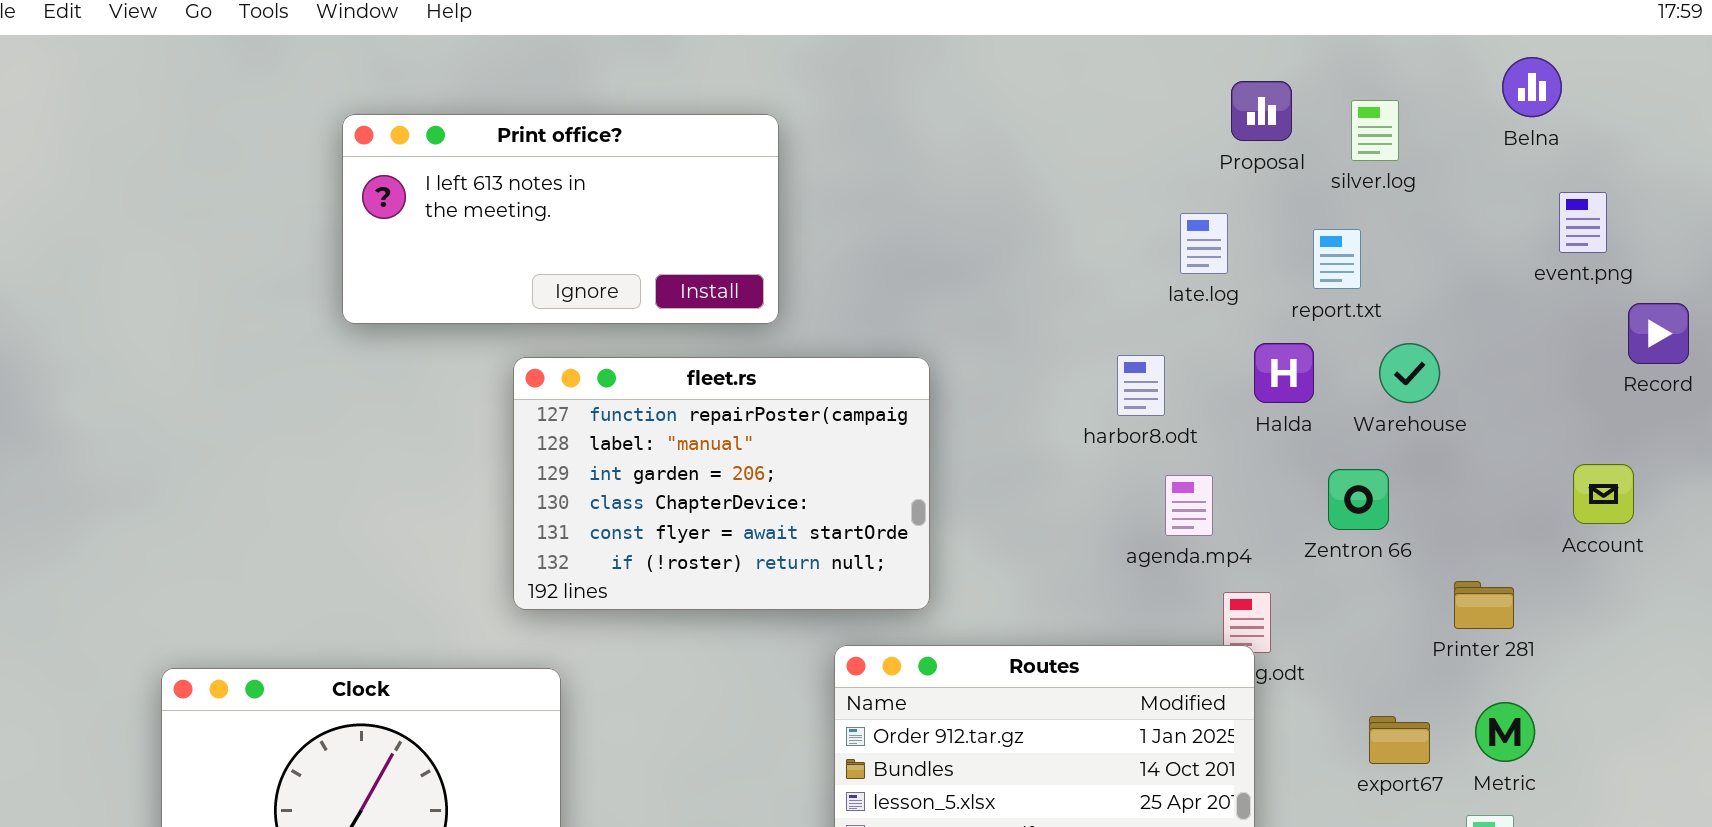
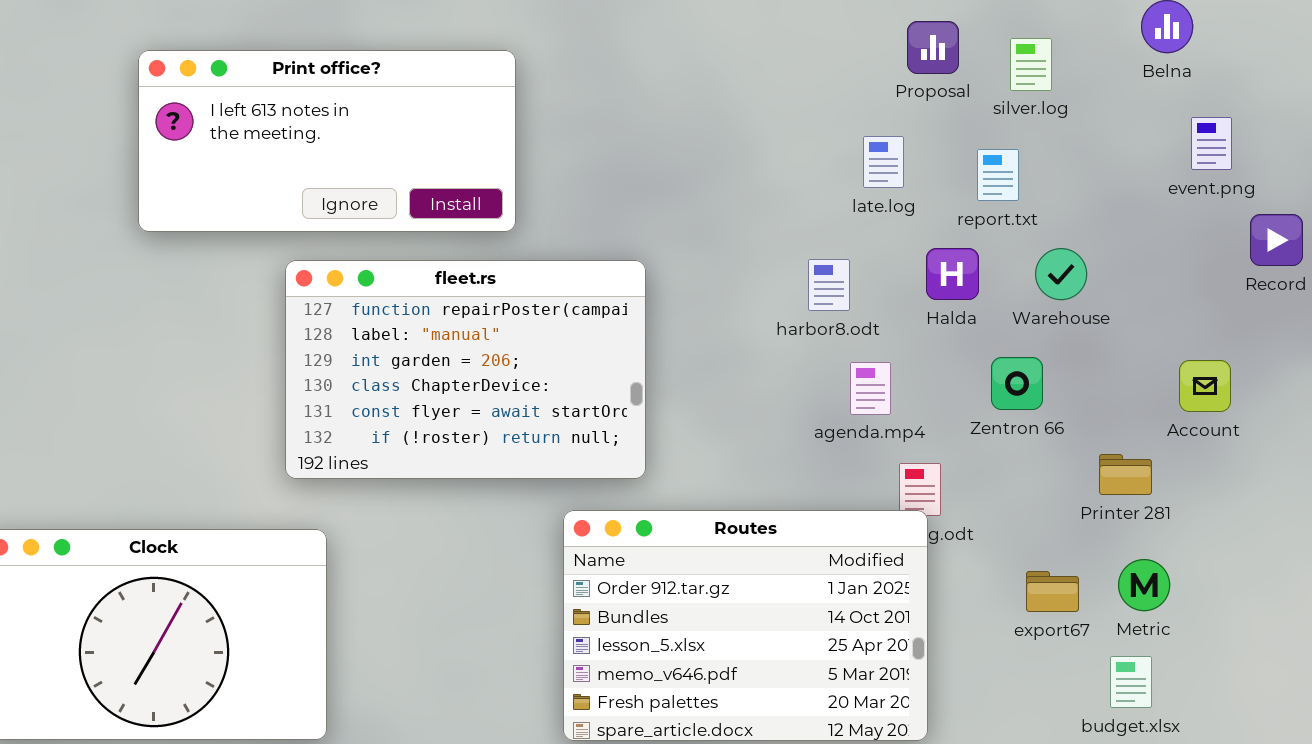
Account: [1573,464,1634,524] -> [1179,360,1231,412], moved

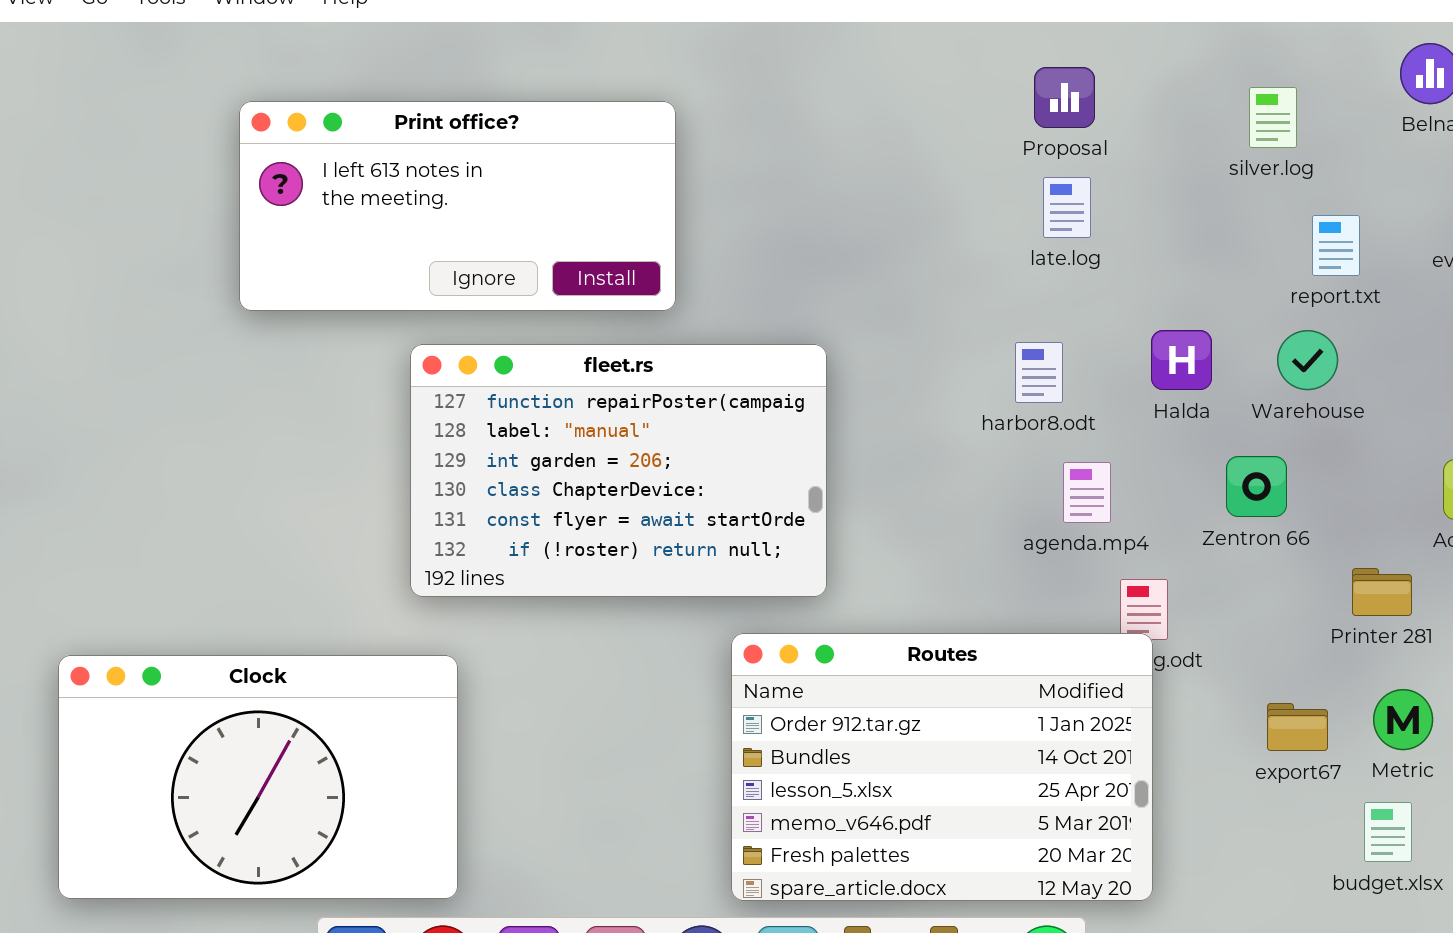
Proposal: [907,21,959,74] -> [1034,67,1095,128], moved
late.log: [863,136,904,188] -> [1043,177,1091,238], moved
report.txt: [977,149,1019,201] -> [1312,215,1360,276], moved

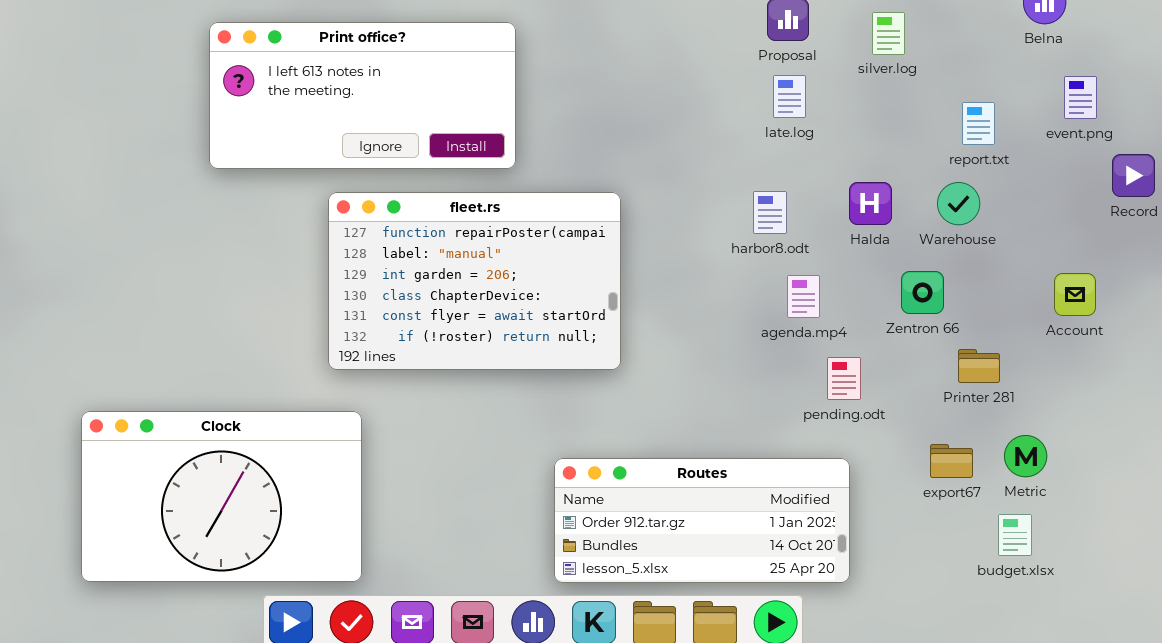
silver.log: [1249,87,1297,148] -> [872,12,905,55], moved
Printer 281: [1352,568,1412,616] -> [958,349,1000,383], moved
Routes: [731,633,1153,901] -> [554,458,850,583], resized

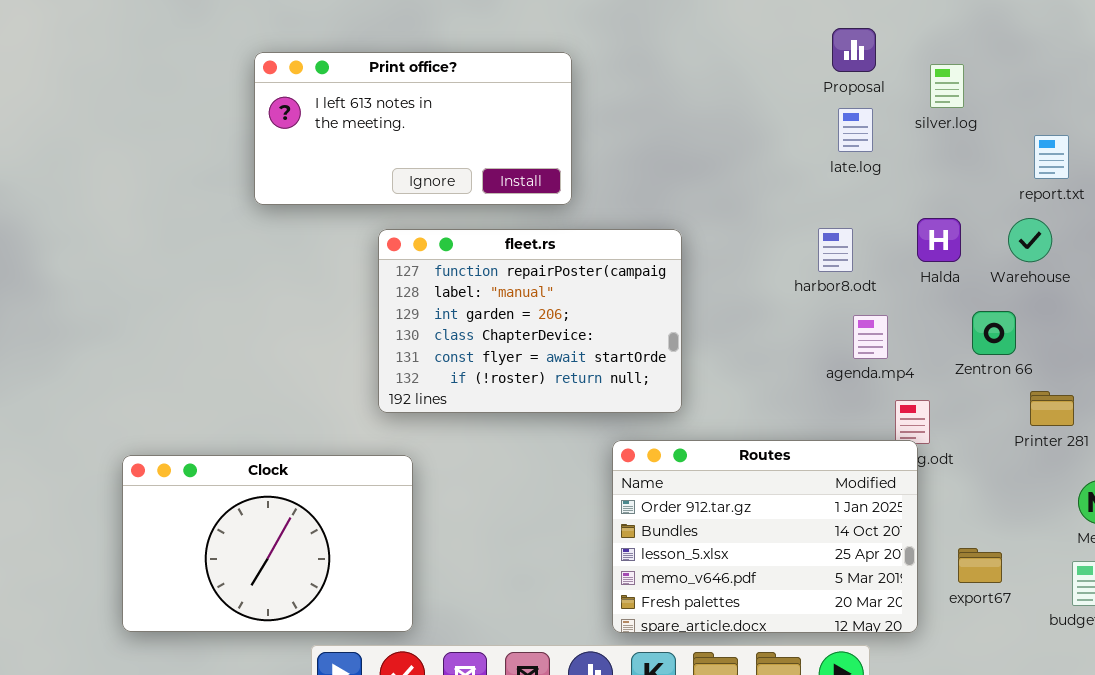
silver.log: [872,12,905,55] -> [930,64,964,108], moved
export67: [930,444,973,478] -> [958,548,1002,583], moved
Routes: [554,458,850,583] -> [612,440,918,633], resized

